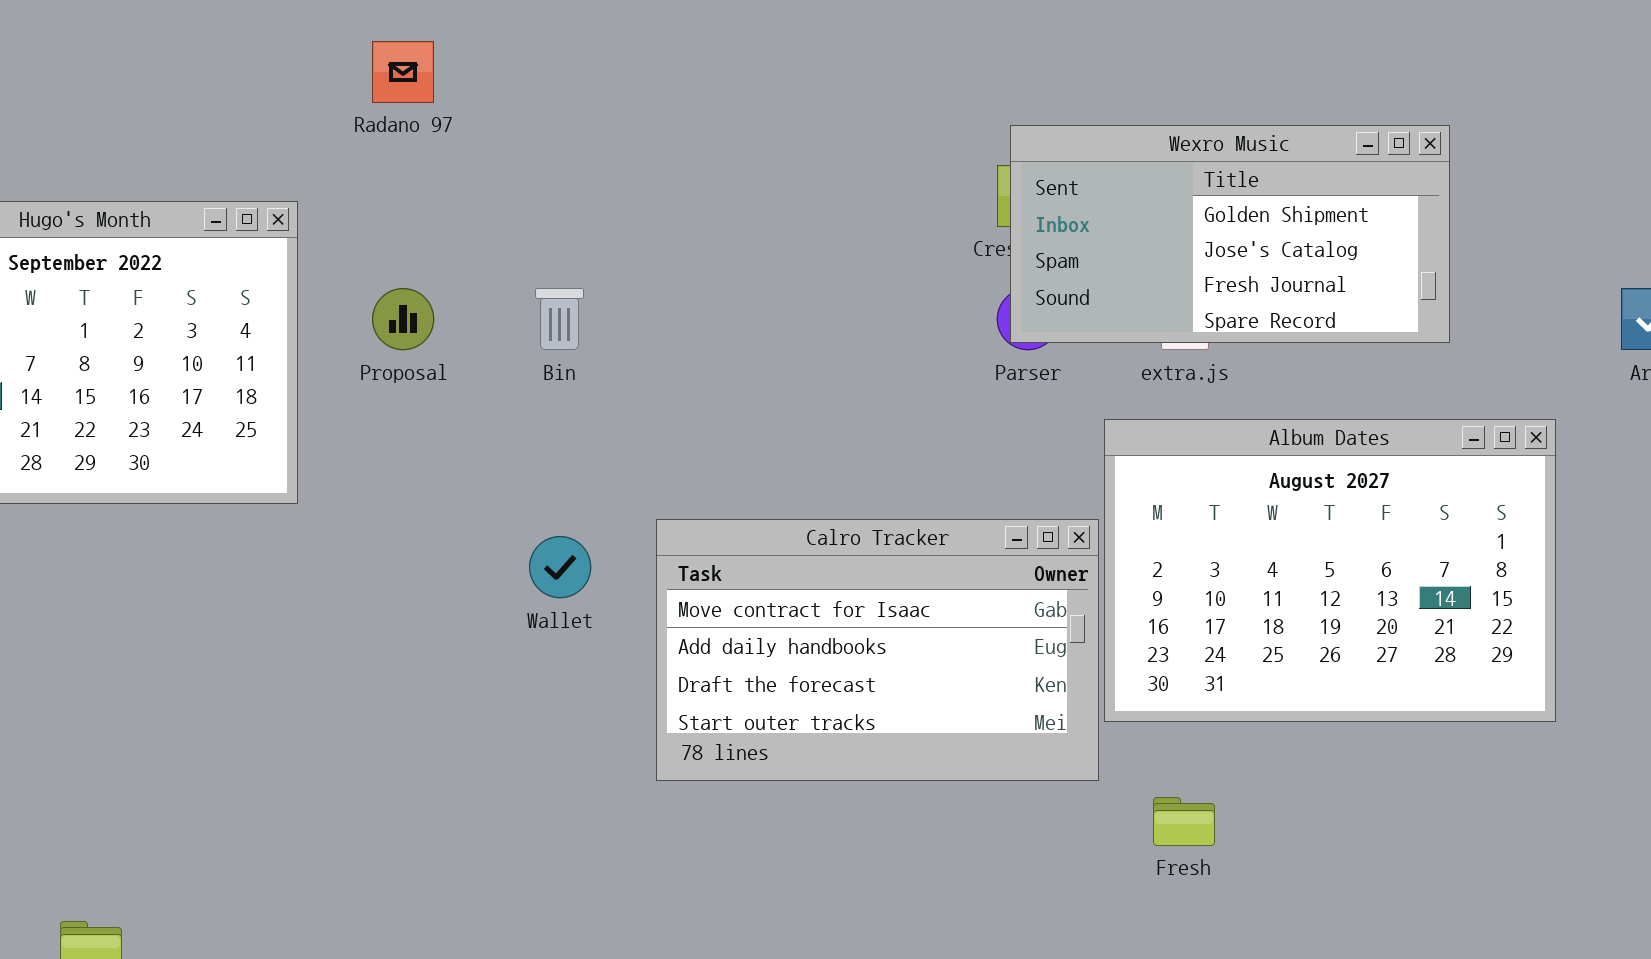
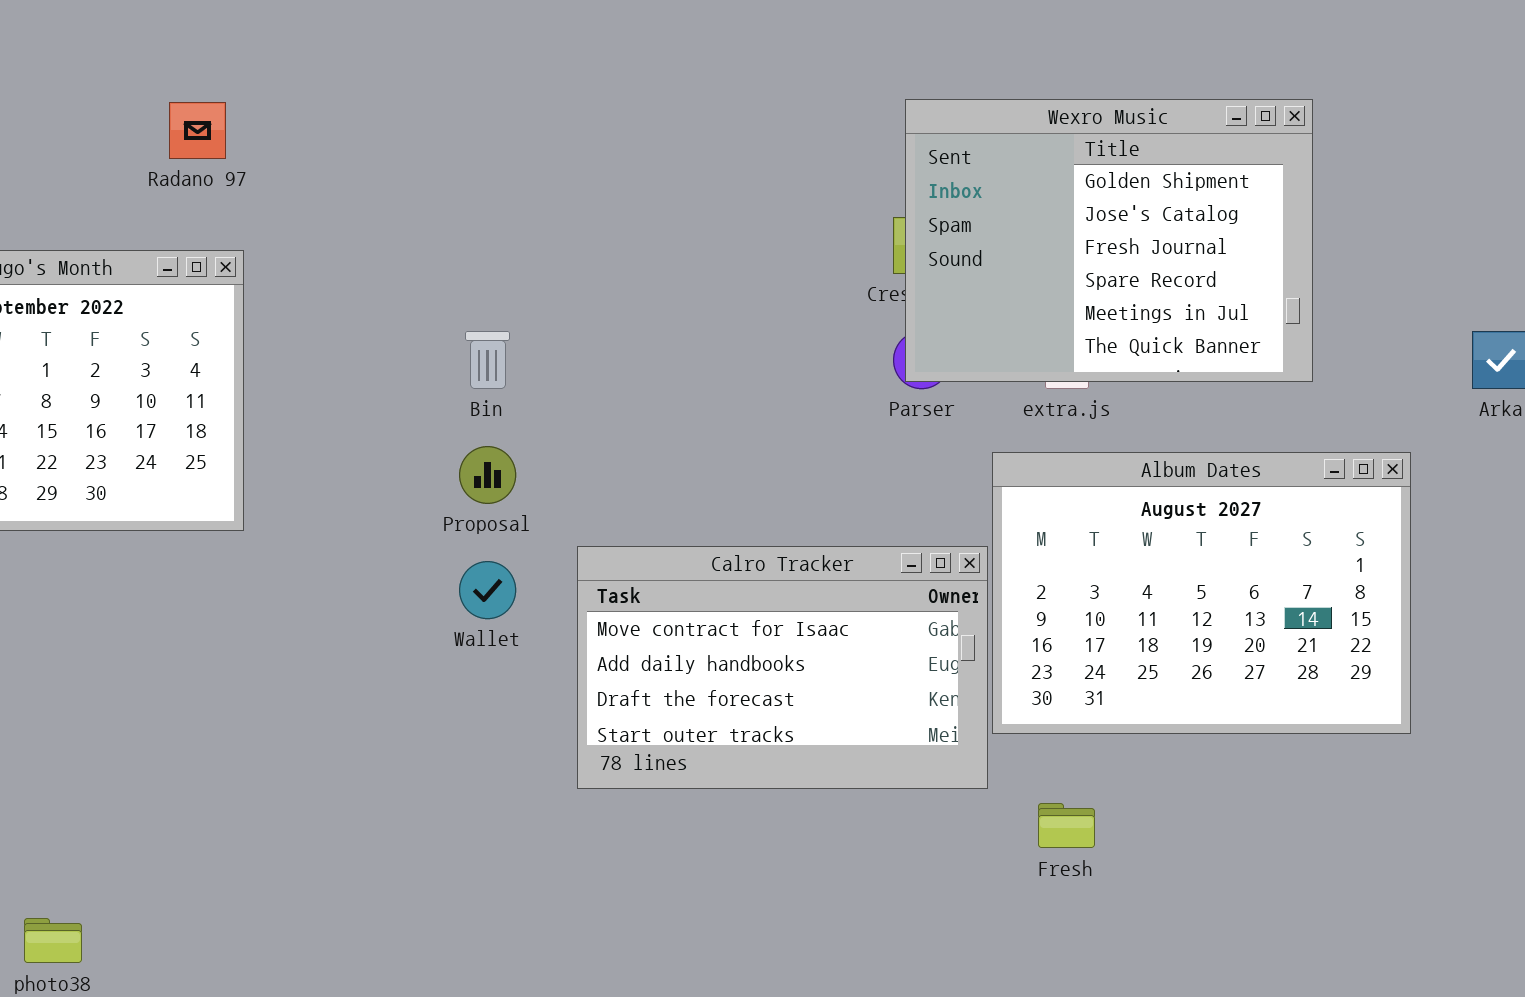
Radano 97: [372,41,434,103] -> [169,102,226,159], moved
Wexro Music: [1010,125,1450,343] -> [905,99,1313,382], resized
Proposal: [372,288,434,350] -> [459,446,516,504], moved

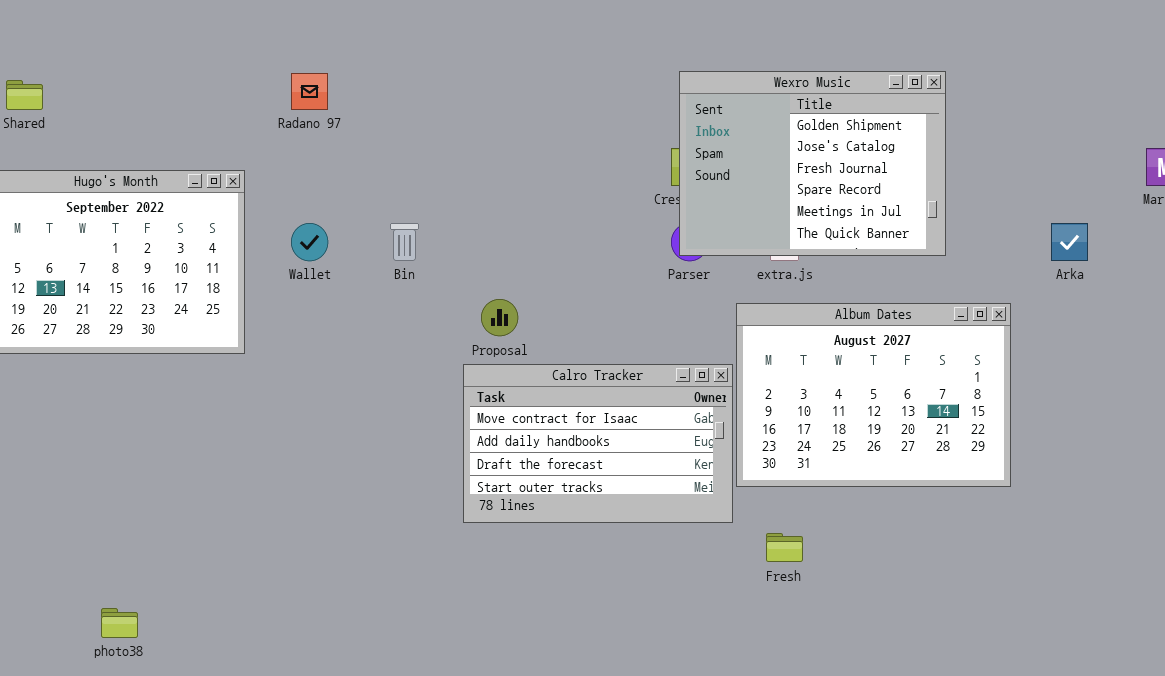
Radano 97: [169,102,226,159] -> [291,73,328,110], moved
Proposal: [459,446,516,504] -> [481,299,518,336], moved
Wallet: [459,561,516,619] -> [291,223,328,261], moved

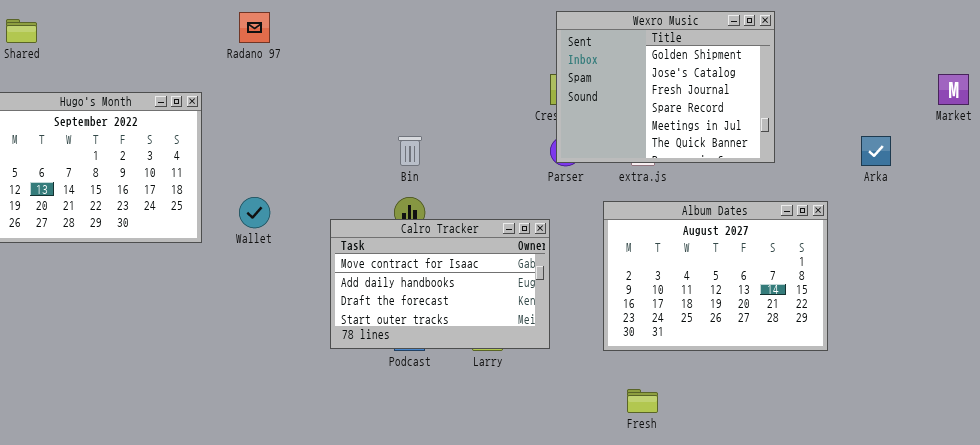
Wallet: [291,223,328,261] -> [239,197,270,228], moved
Bin: [390,223,419,261] -> [398,136,422,166], moved
Calro Tracker: [463,364,733,523] -> [330,219,550,349], moved

